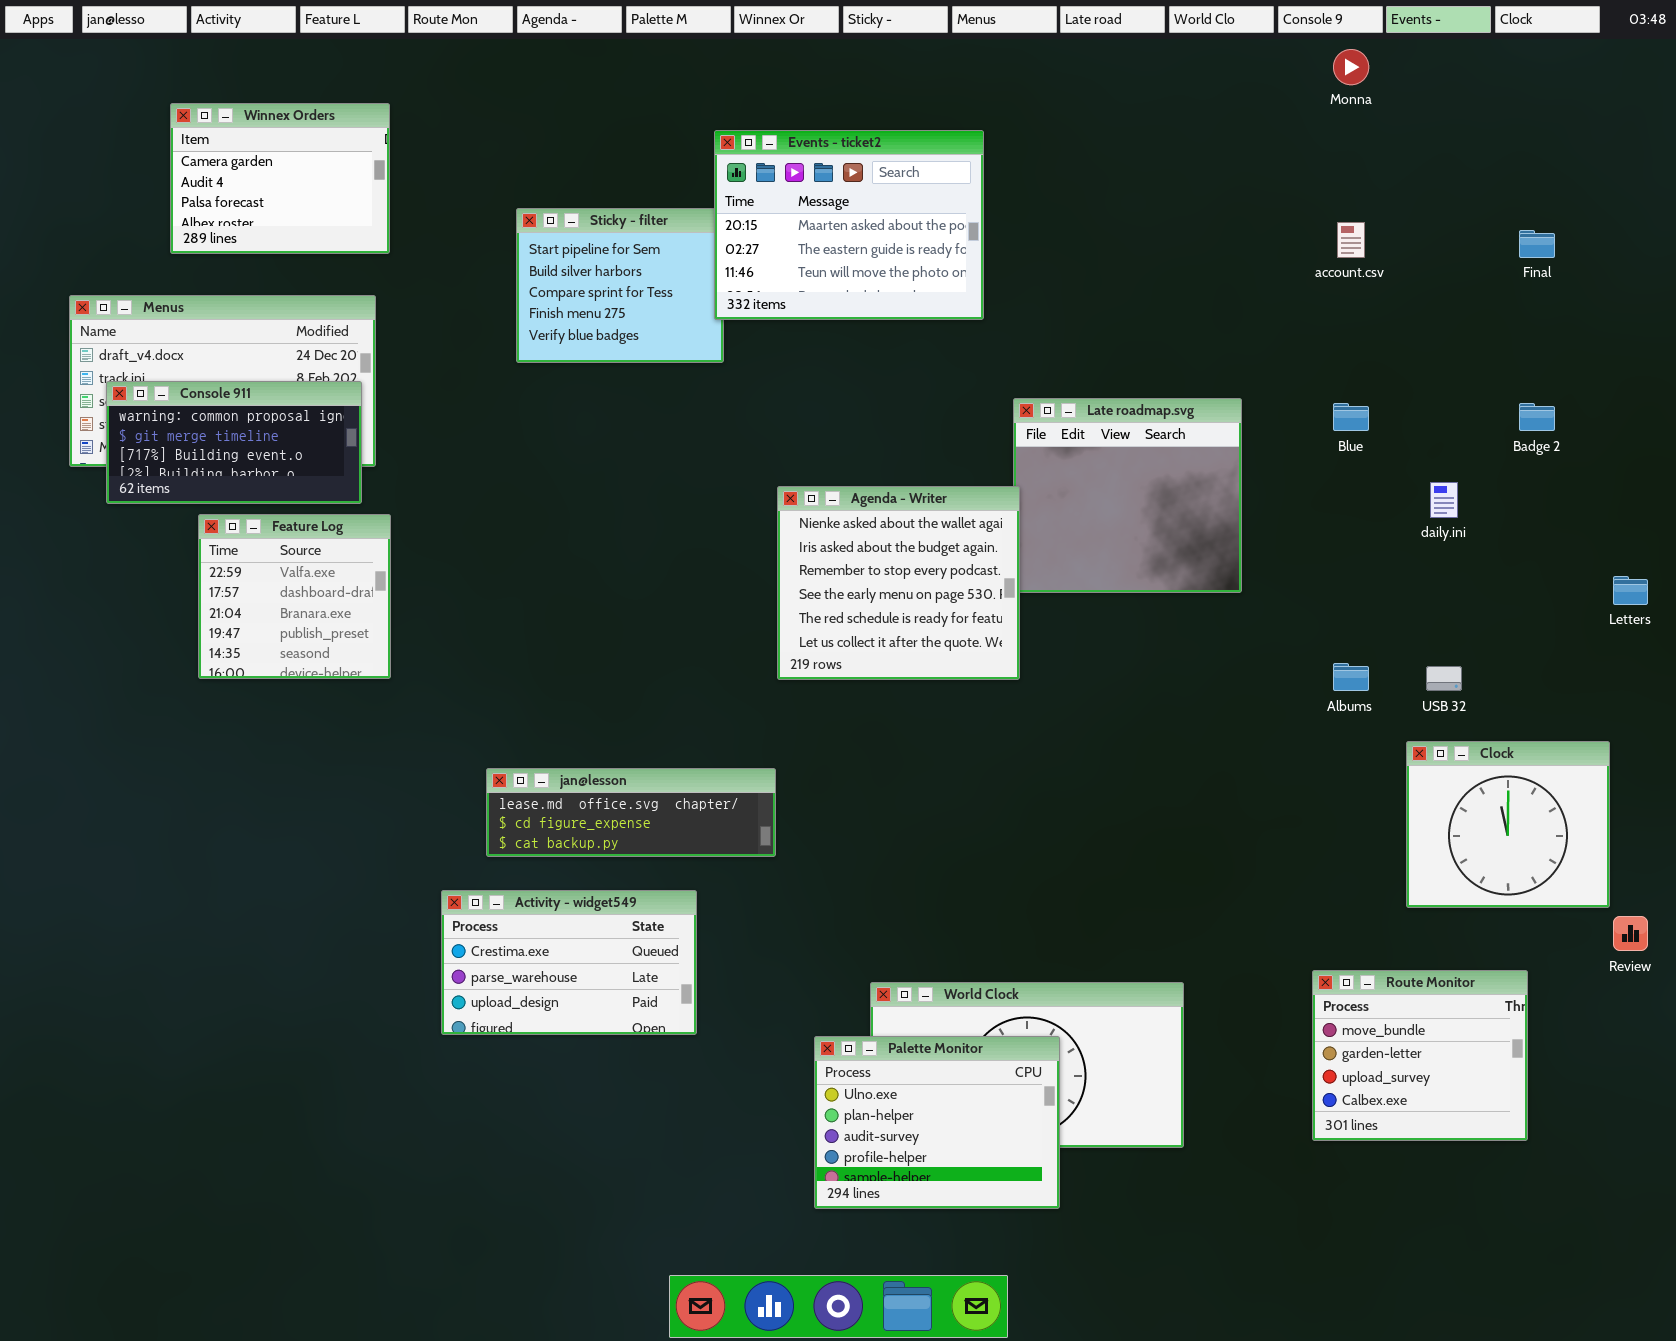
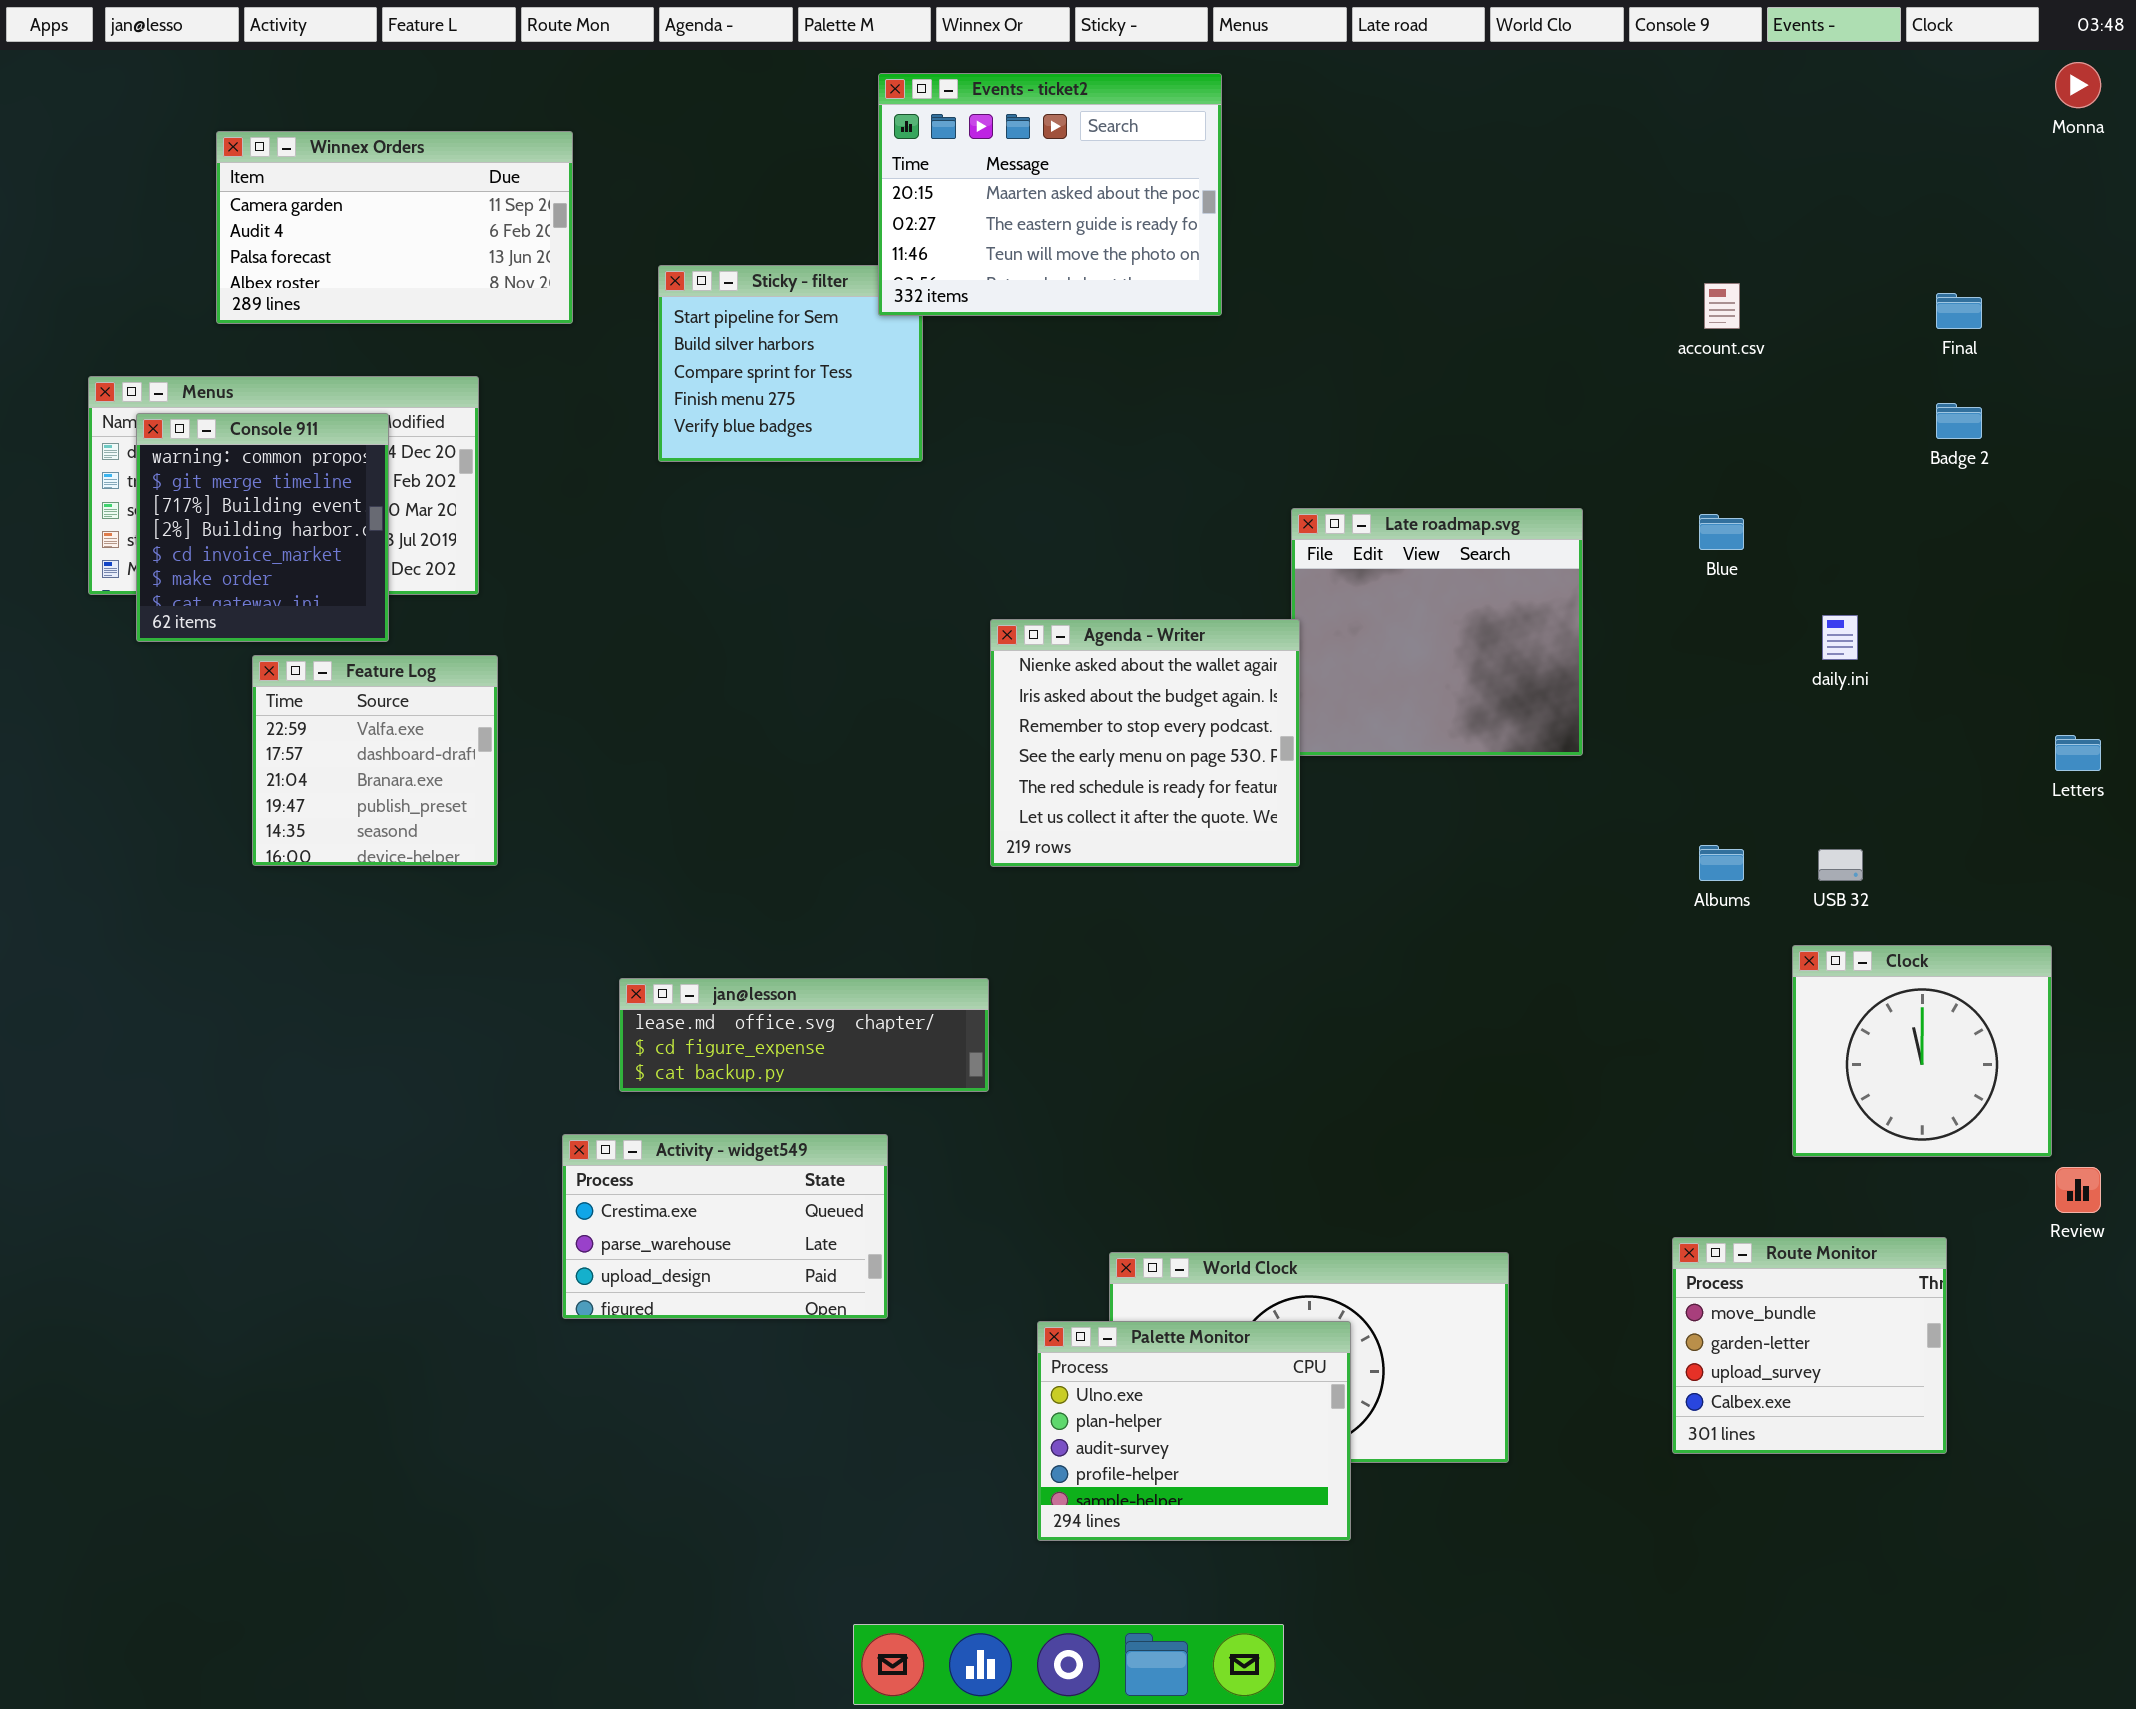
Monna: [1333,49,1369,85] -> [2055,62,2101,108], moved
Winnex Orders: [170,103,390,254] -> [216,131,573,324], resized
Events - ticket2: [714,130,984,320] -> [878,73,1222,316], moved
Console 911: [106,381,362,504] -> [136,413,389,642], resized
Badge 2: [1519,403,1555,431] -> [1936,403,1982,439], moved

